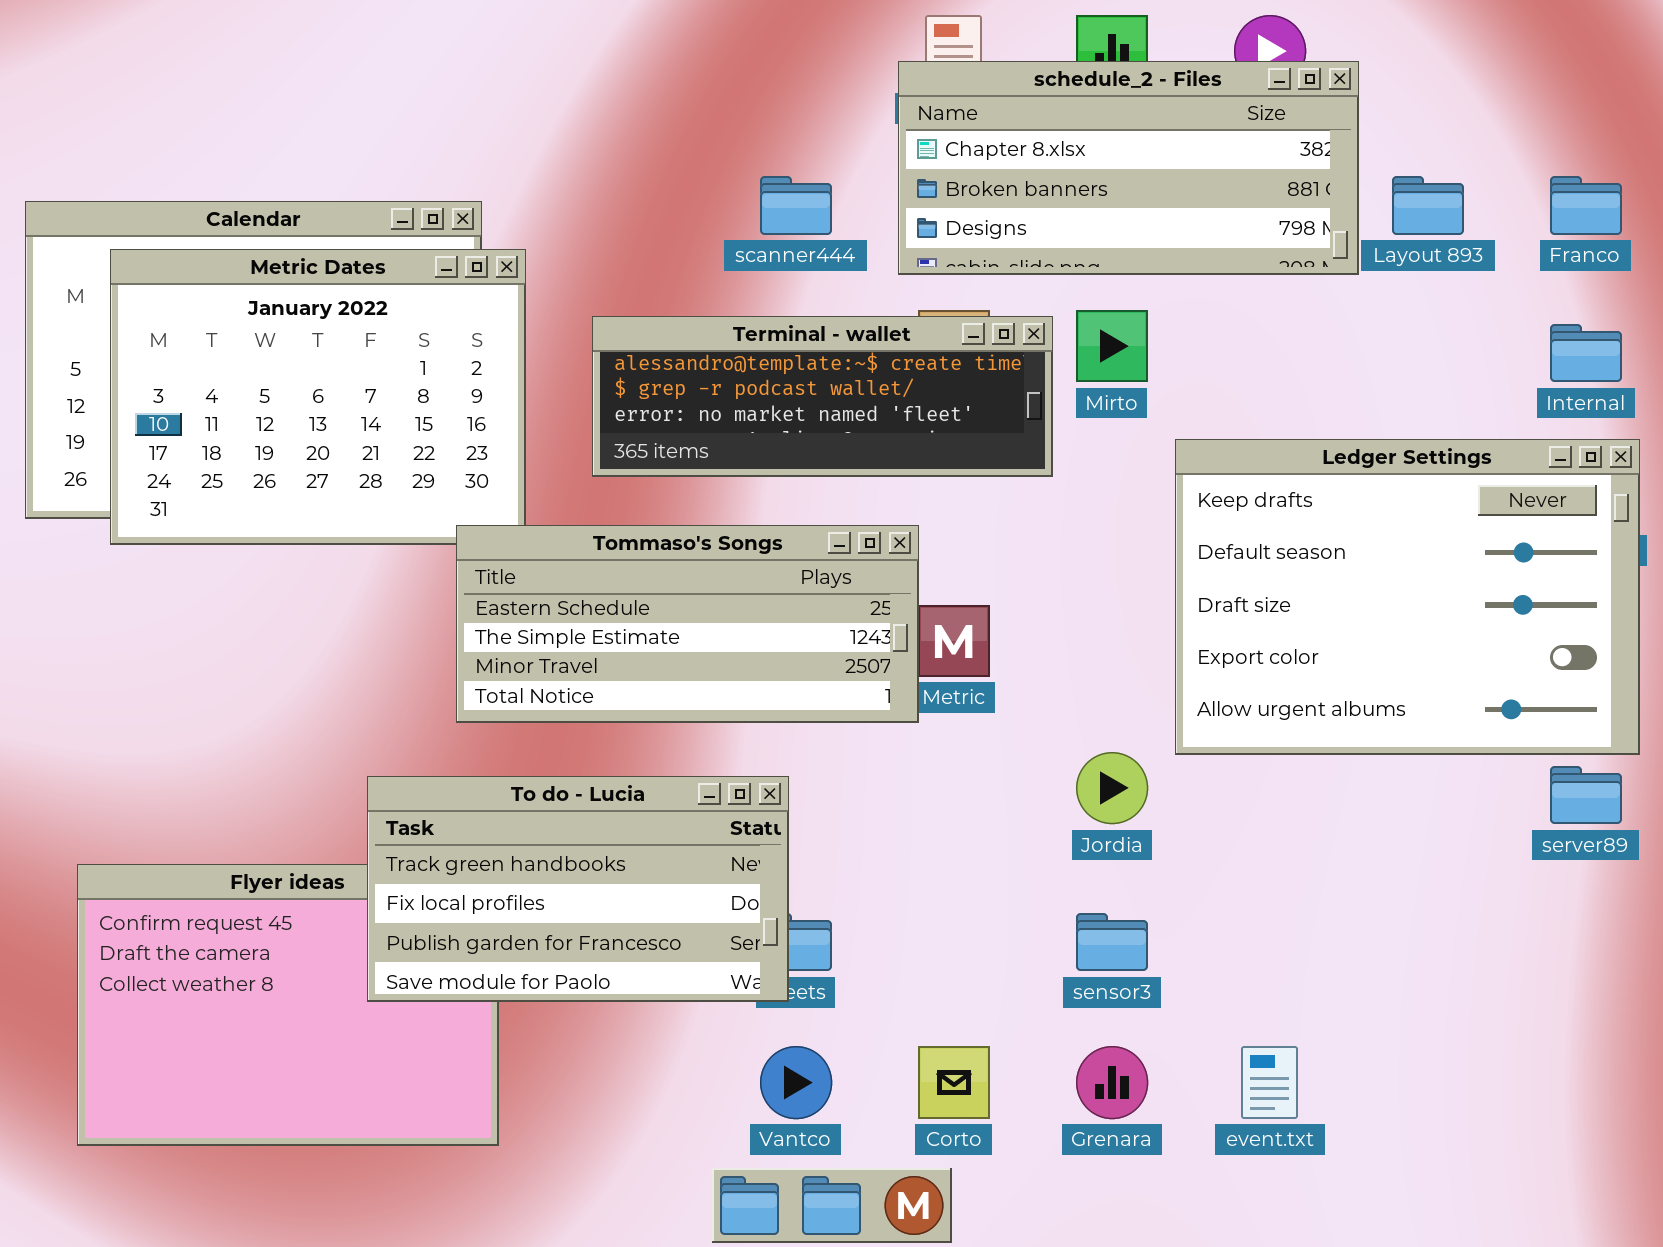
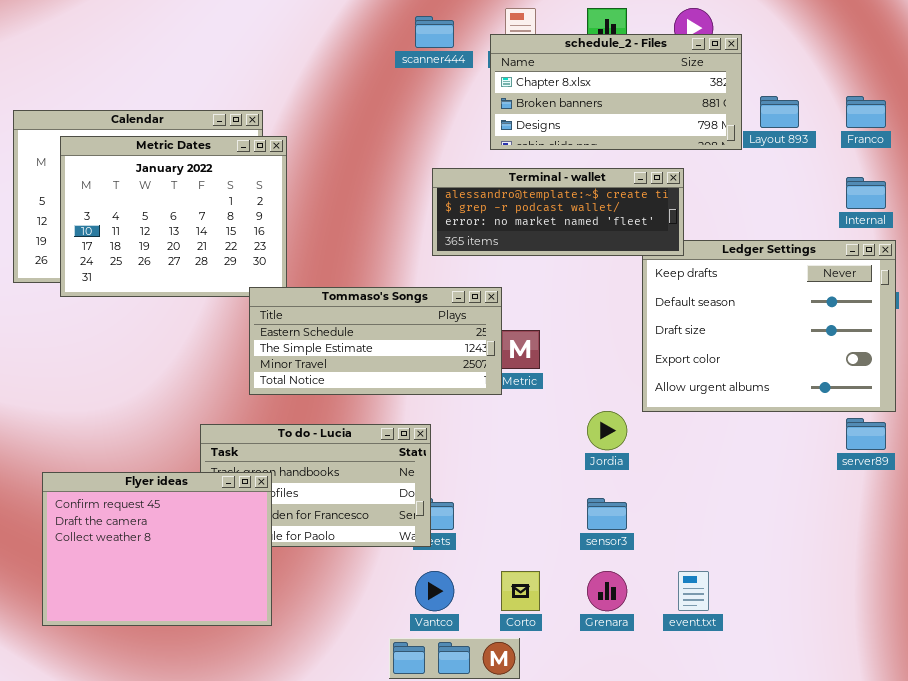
scanner444: [760,176,832,235] -> [415,16,454,48], moved
Terminal - wallet: [592,316,1053,477] -> [432,168,684,256], moved
Flyer ideas: [77,864,499,1146] -> [42,472,272,626], raised

